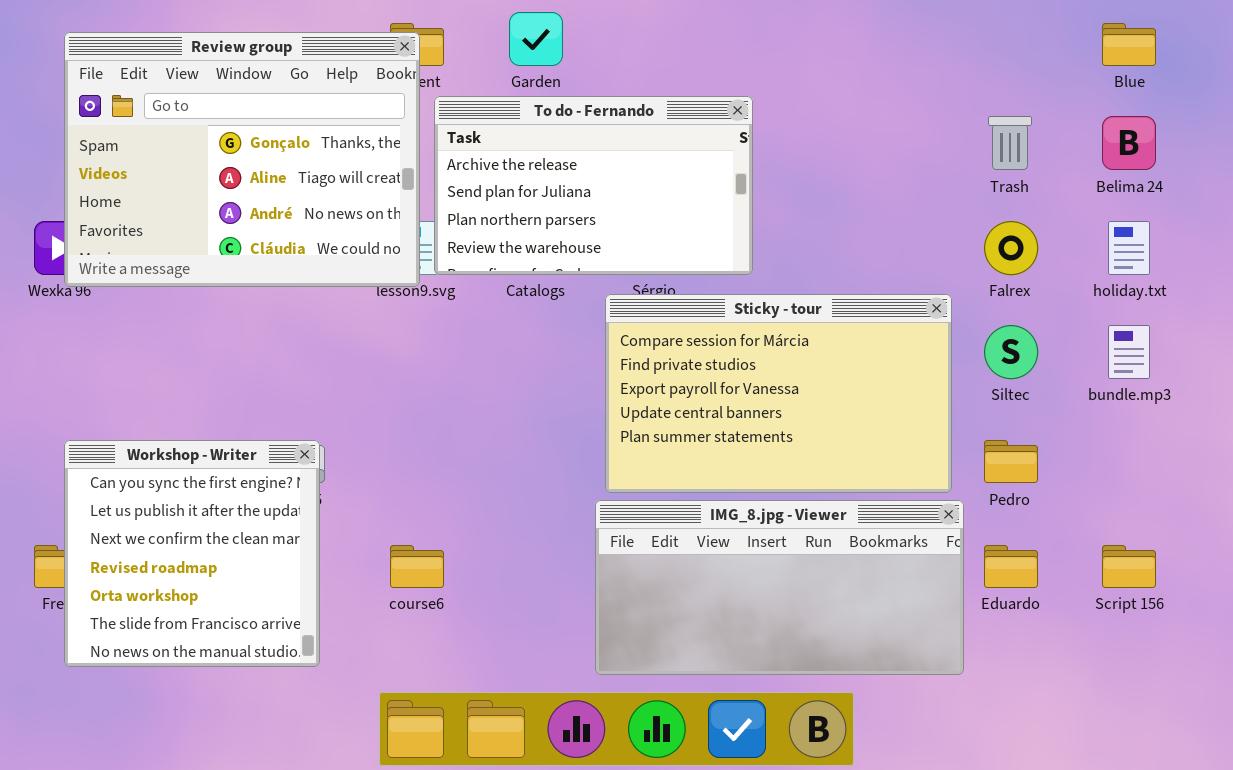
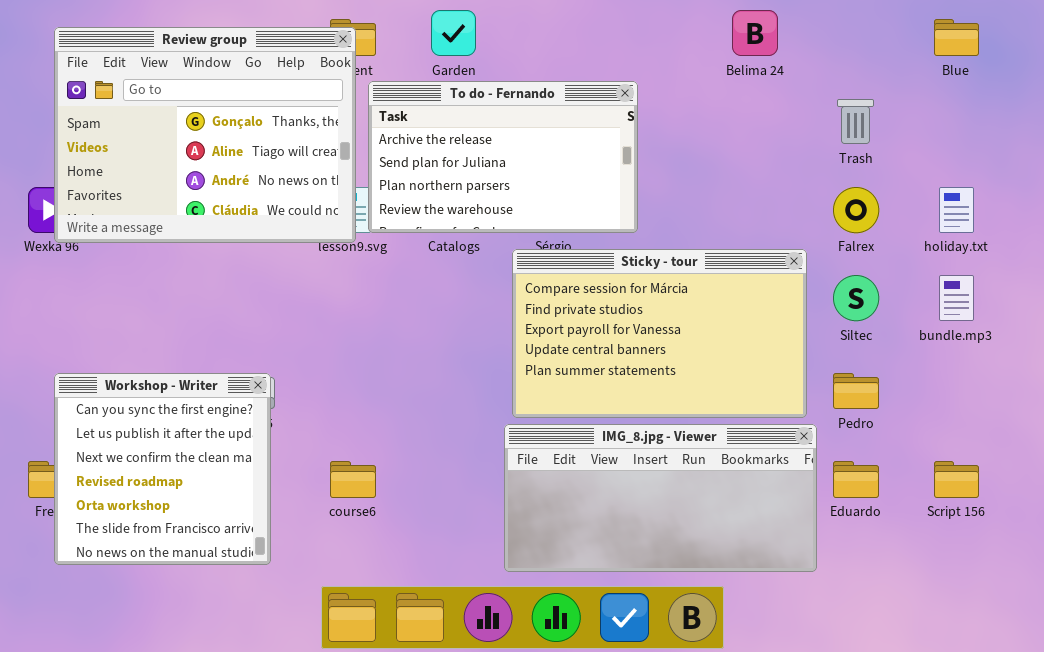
Belima 24: [1102,116,1156,170] -> [732,10,778,56], moved

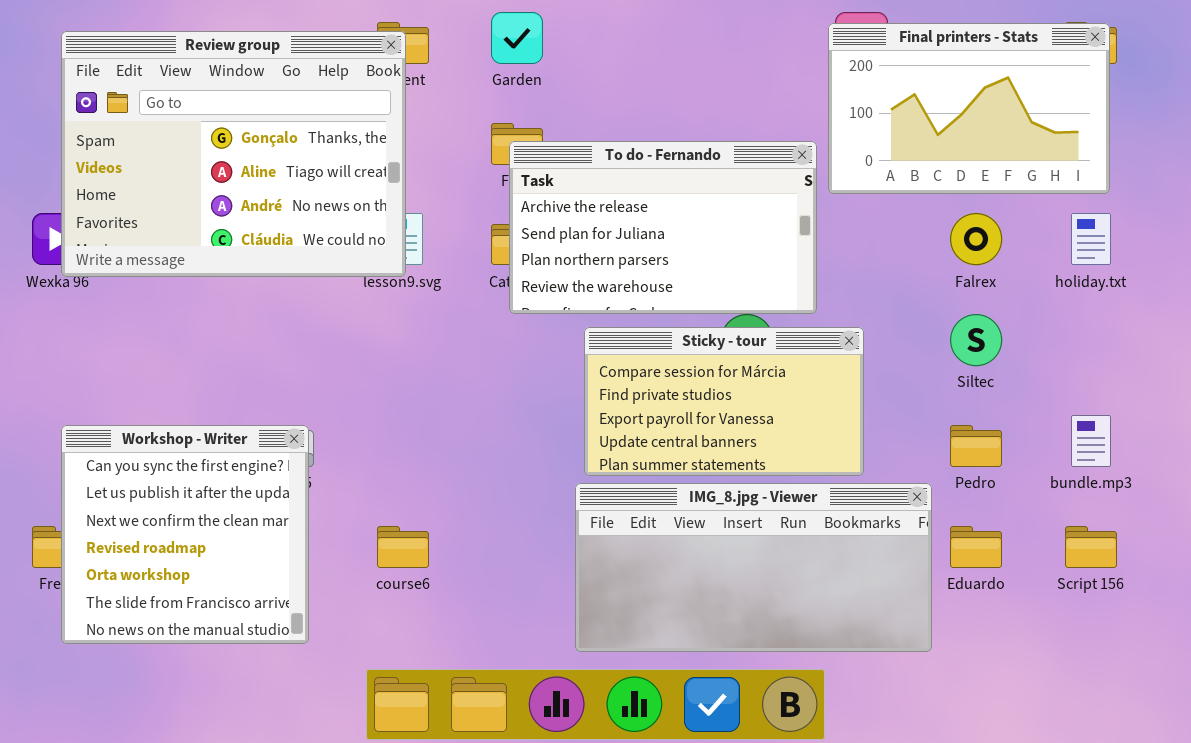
Final printers - Stats: none -> [828,23,1110,194], opened
To do - Fernando: [368,81,638,233] -> [509,141,817,314], moved
Sticky - tour: [512,249,807,418] -> [584,327,864,476], resized
bundle.mp3: [939,275,974,321] -> [1071,415,1111,467], moved

